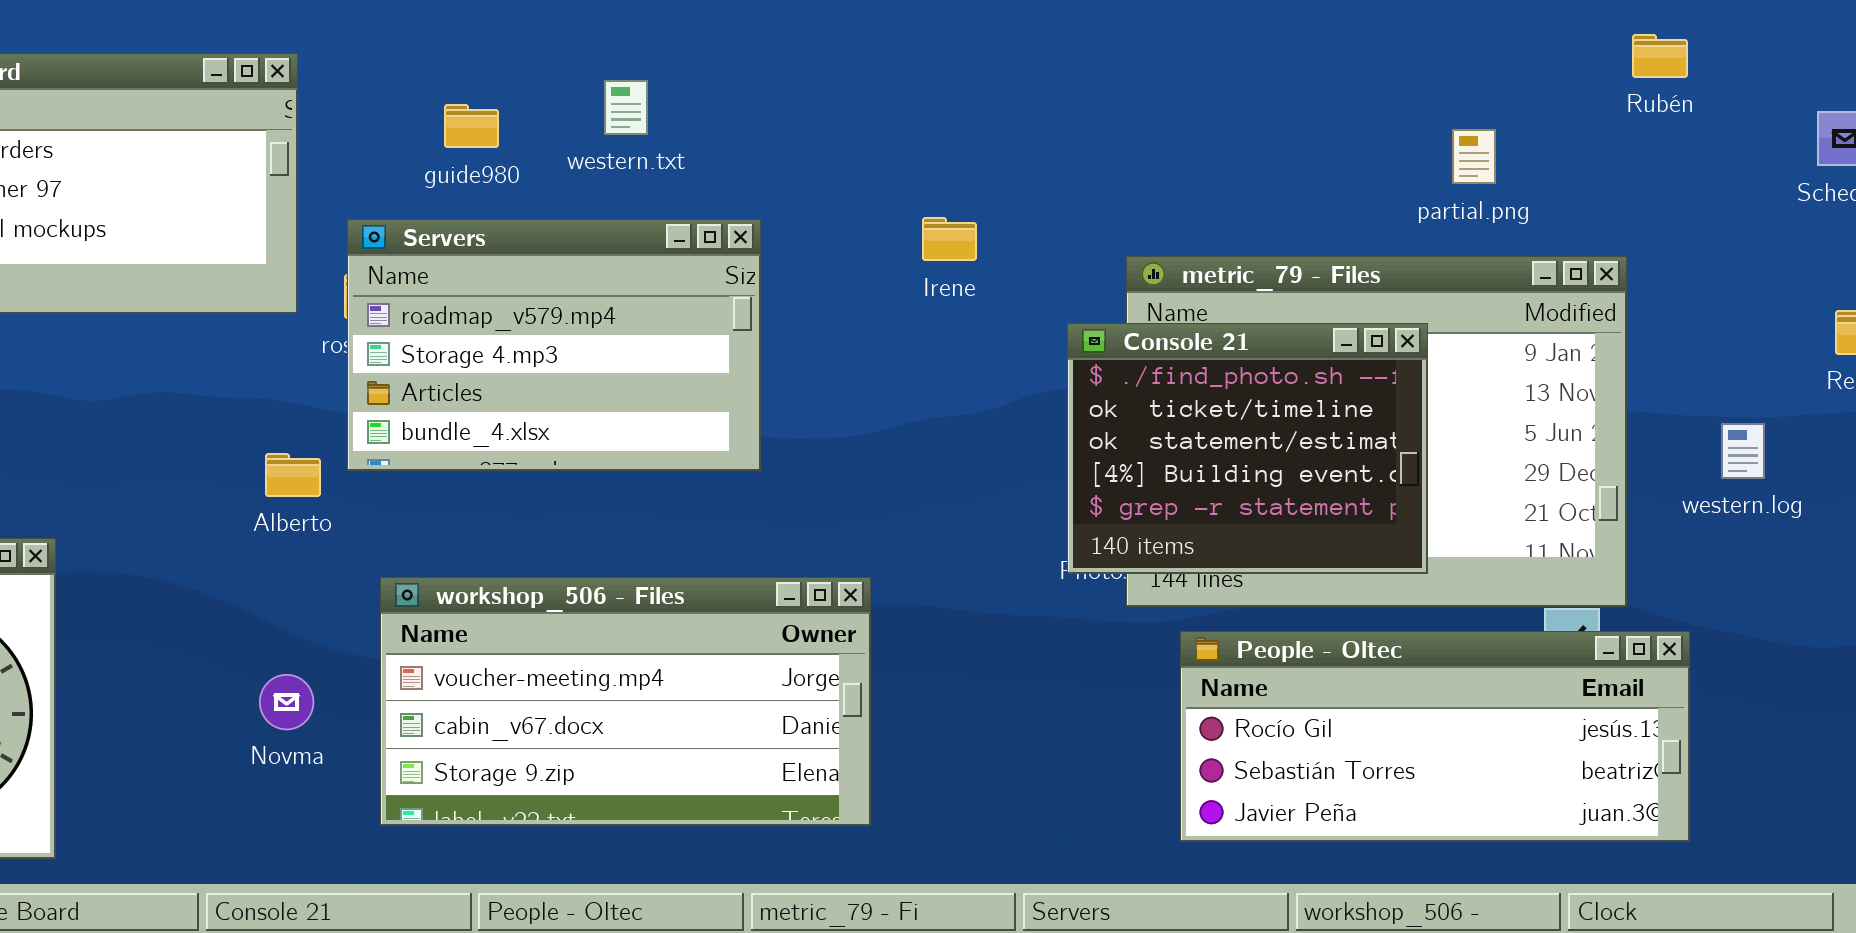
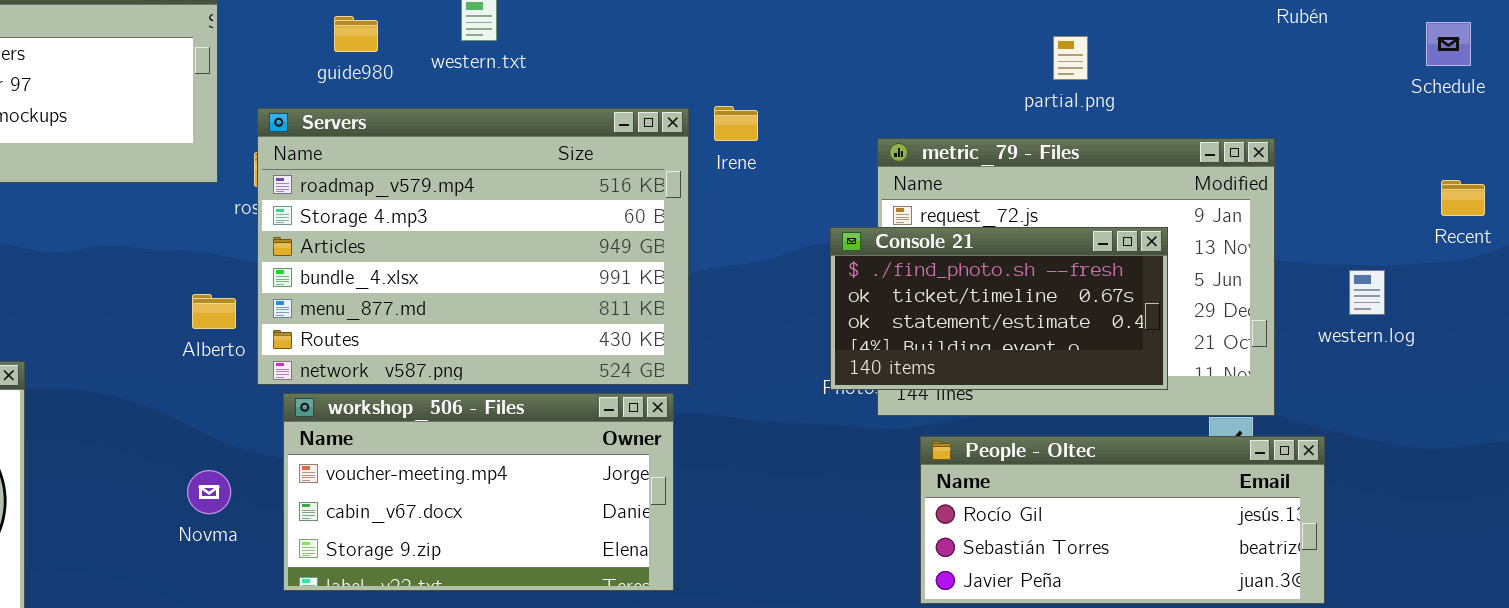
partial.png: [1452,129,1496,184] -> [1053,36,1088,80], moved
Servers: [347,219,761,471] -> [257,108,689,385], resized
Console 21: [1067,323,1428,574] -> [830,227,1168,390], resized

